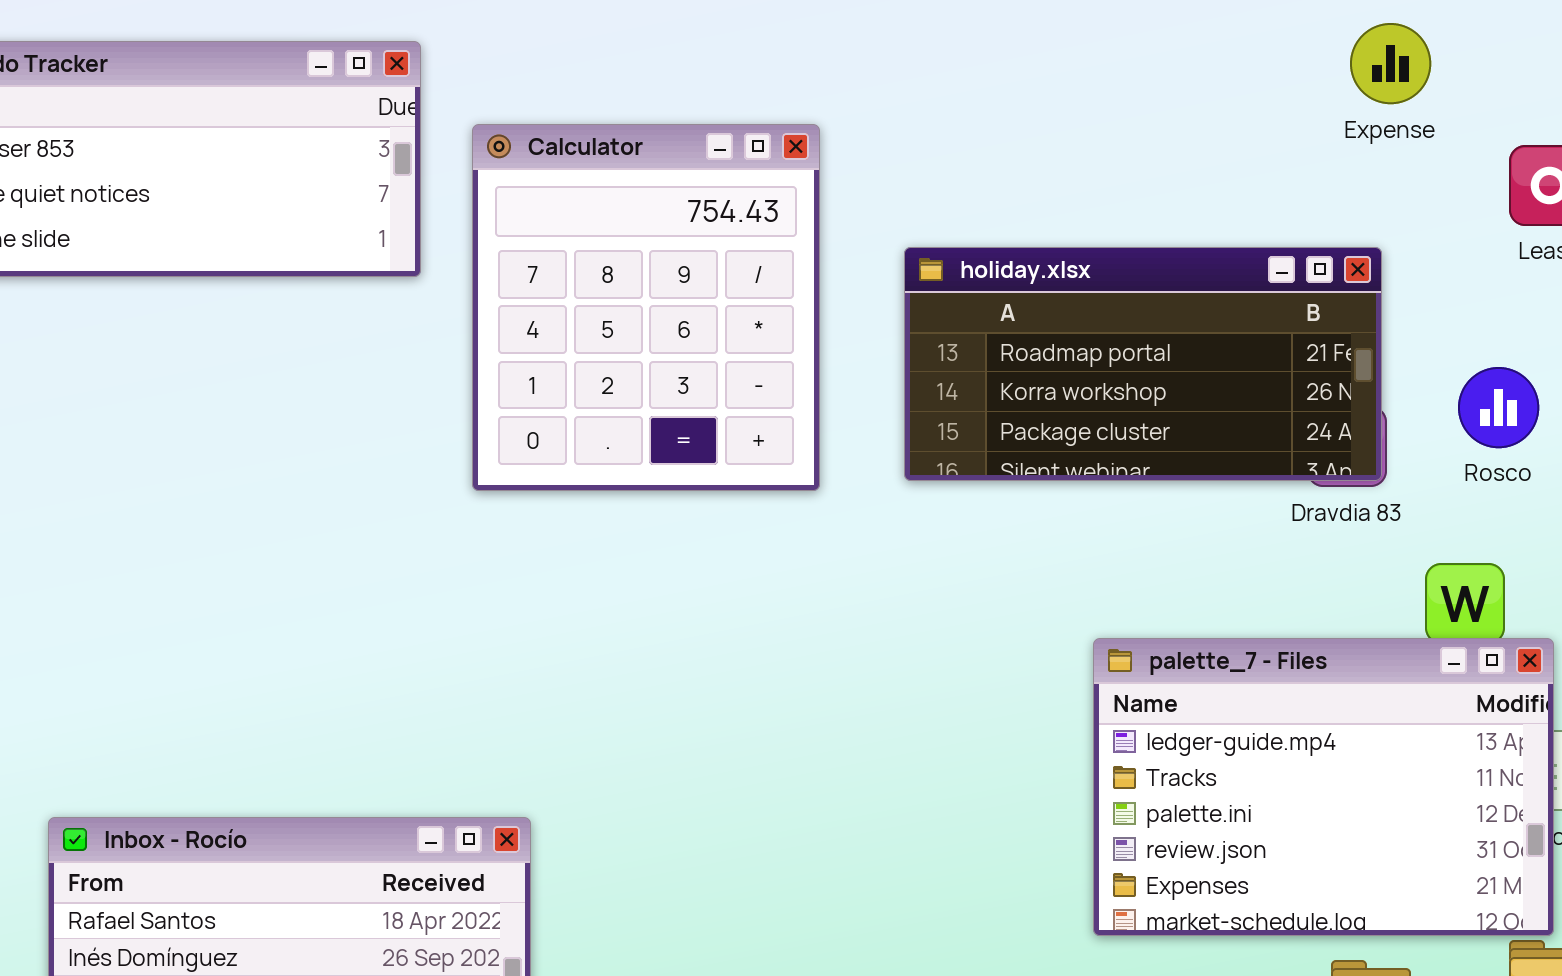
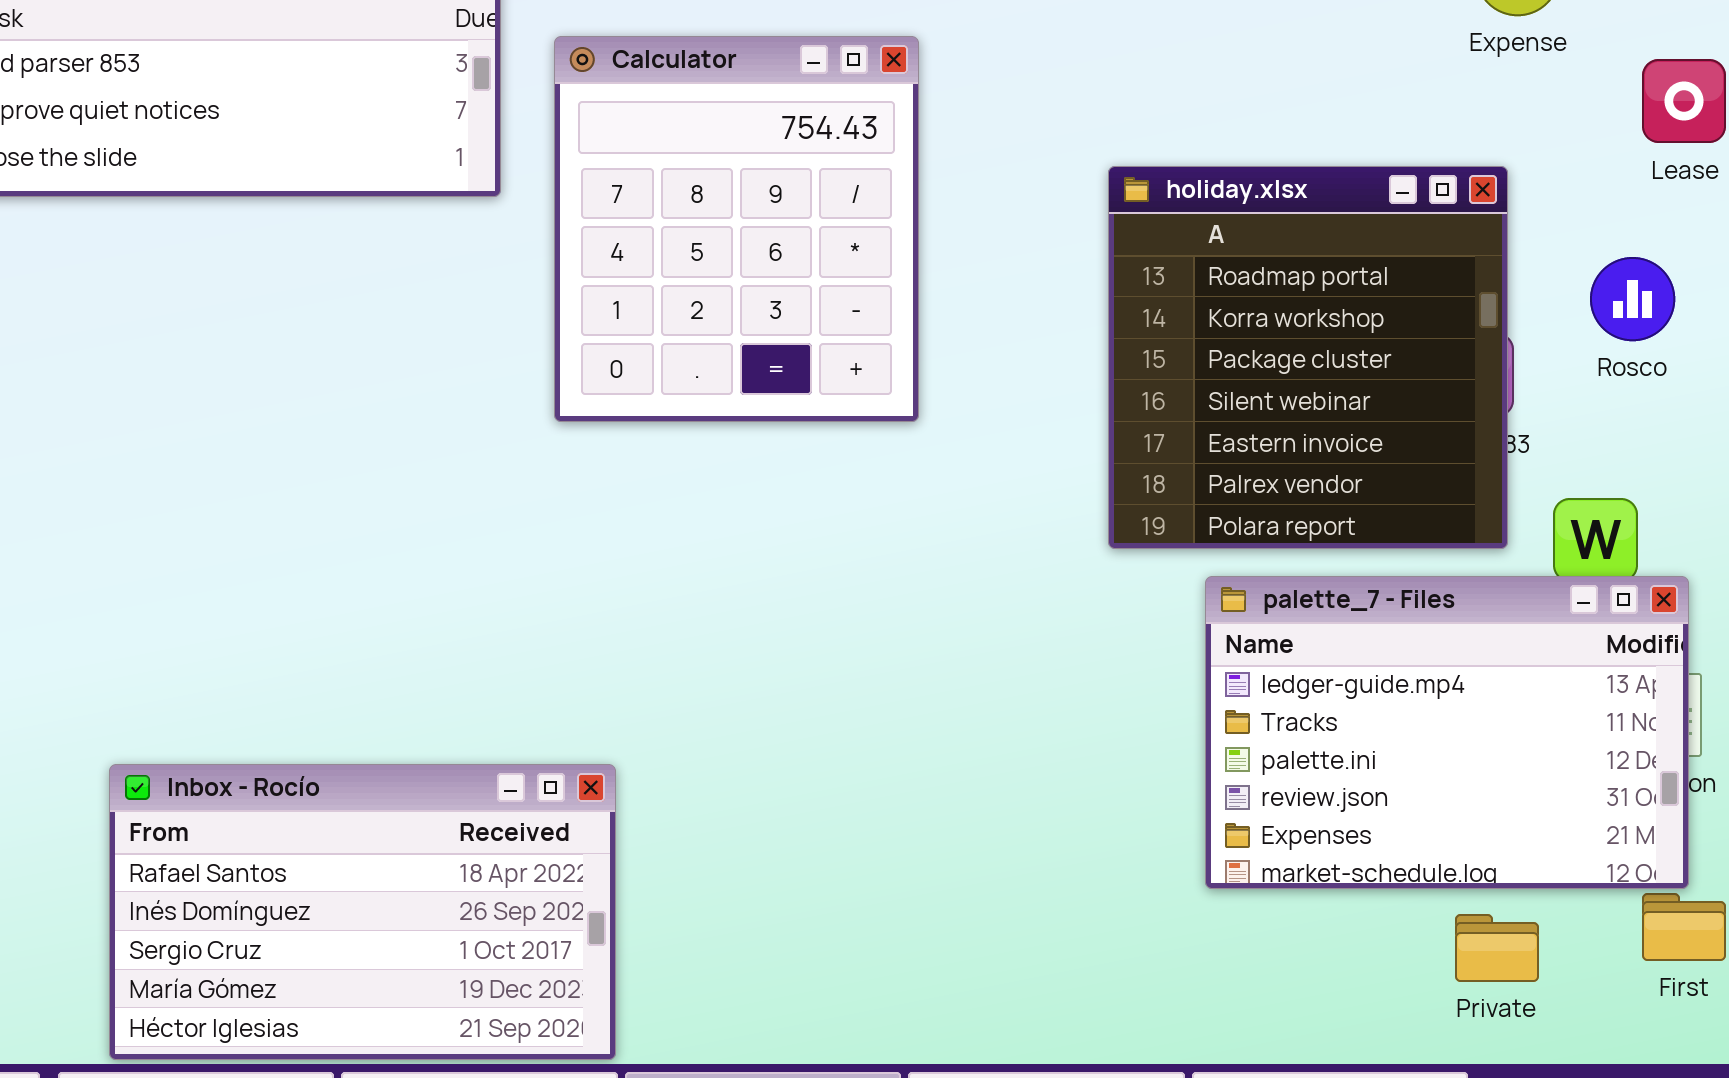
holiday.xlsx: [904,247,1382,481] -> [1108,166,1508,549], resized
Rosco: [1458,367,1539,448] -> [1590,257,1675,341], moved

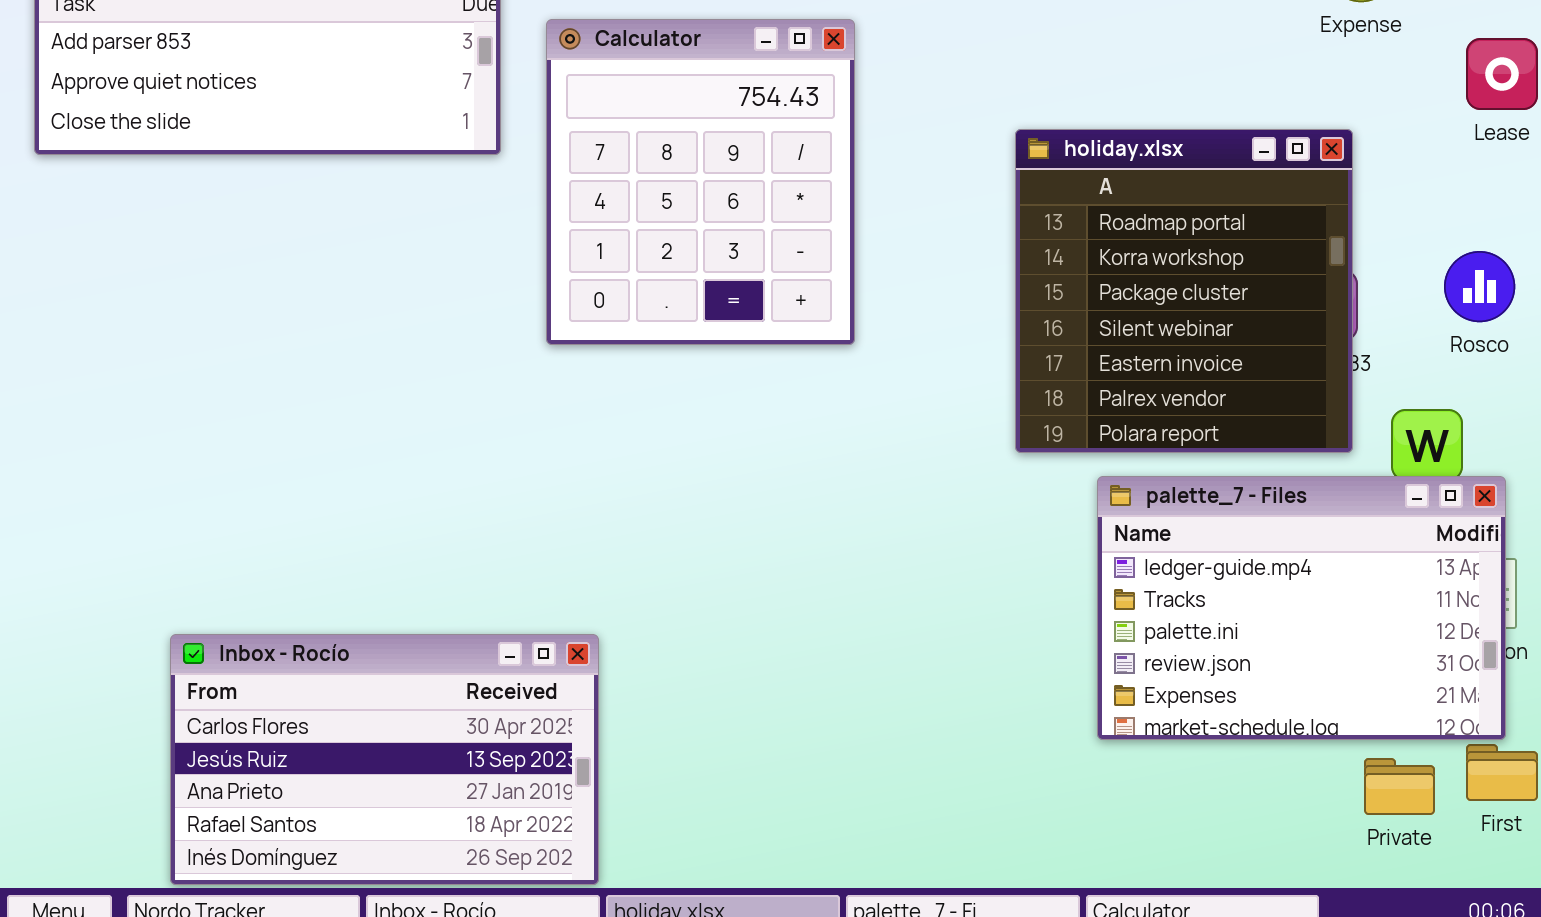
Rosco: [1590,257,1675,341] -> [1444,251,1515,322], moved
Inbox - Rocío: [109,764,616,1060] -> [170,634,599,885], scrolled up 3 rows
Private: [1455,914,1539,982] -> [1364,758,1435,815], moved

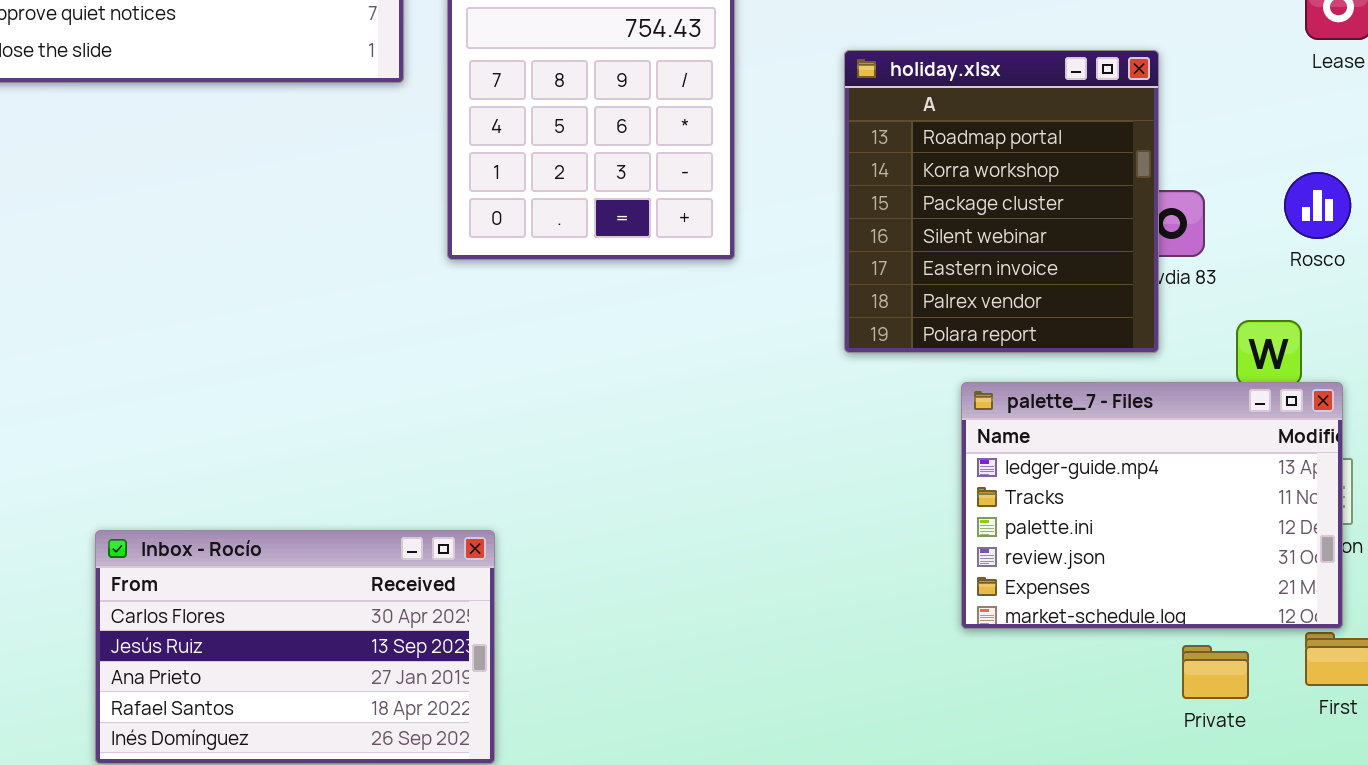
holiday.xlsx: [1015,129,1353,453] -> [844,50,1159,353], moved
Private: [1364,758,1435,815] -> [1182,645,1249,699], moved

